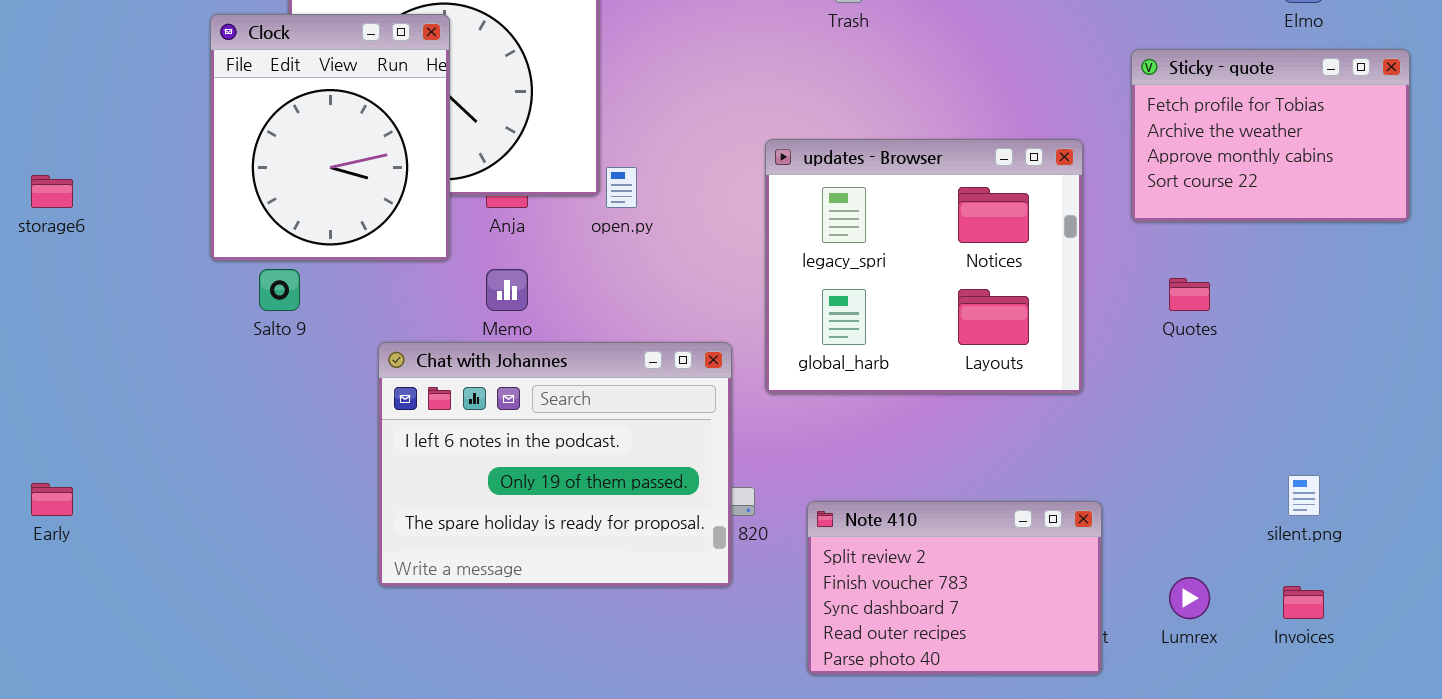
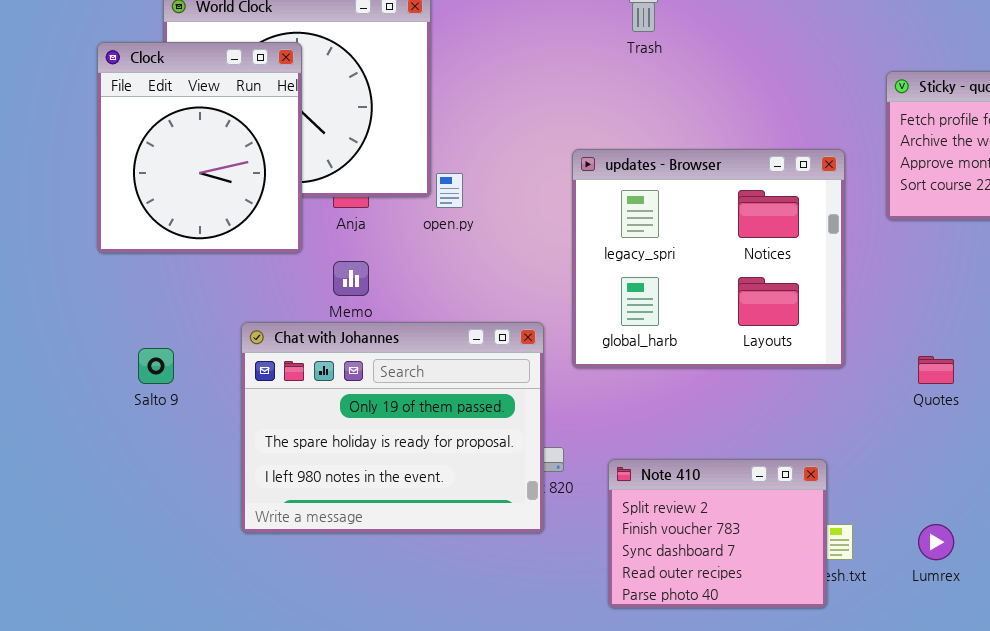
Salto 9: [259,269,300,311] -> [138,348,174,384], moved
Quotes: [1169,278,1210,311] -> [918,356,954,384], moved
Chat with Johannes: [378,342,732,587] -> [241,322,544,533], scrolled down 1 row
Note 410: [807,501,1102,675] -> [608,459,827,608], resized

